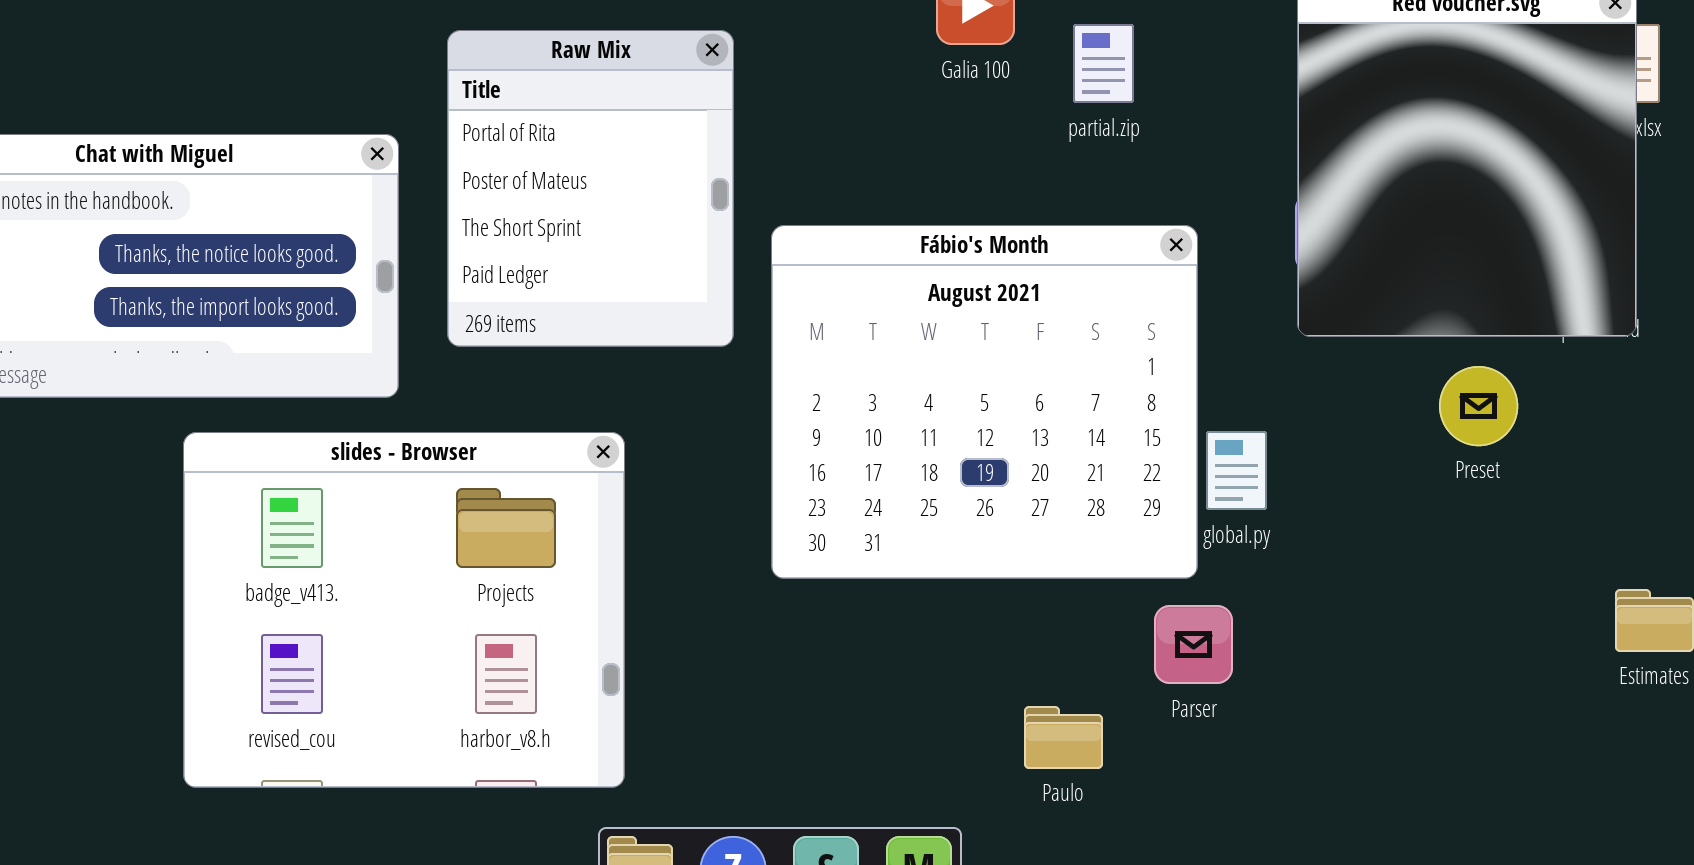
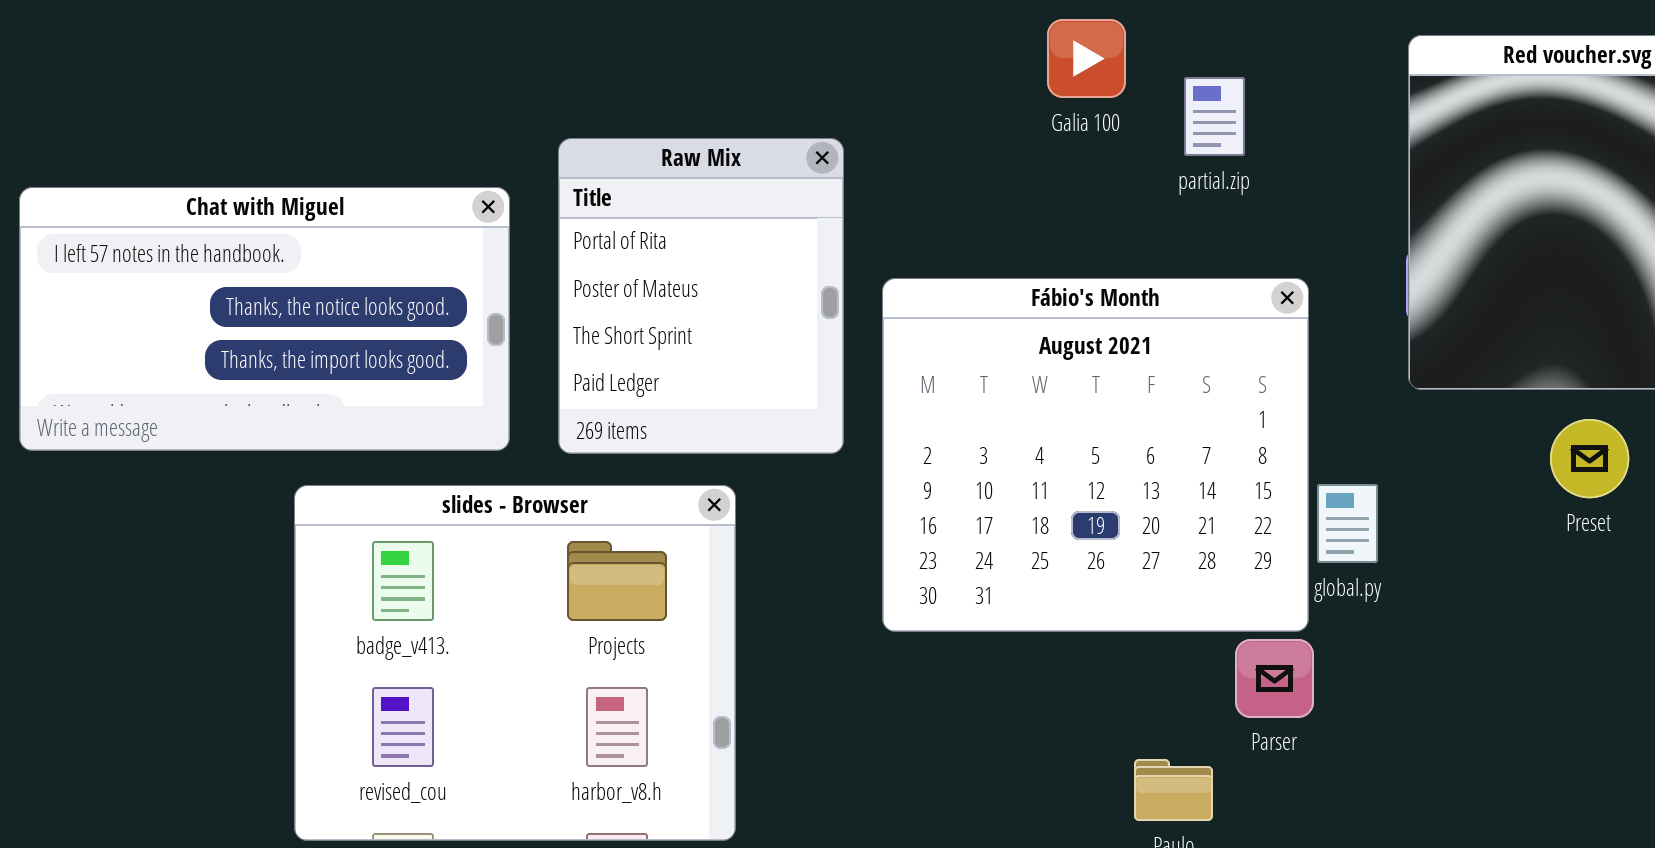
Raw Mix: [447,30,734,347] -> [558,138,844,454], moved
Parser: [1154,605,1233,684] -> [1235,639,1314,718], moved

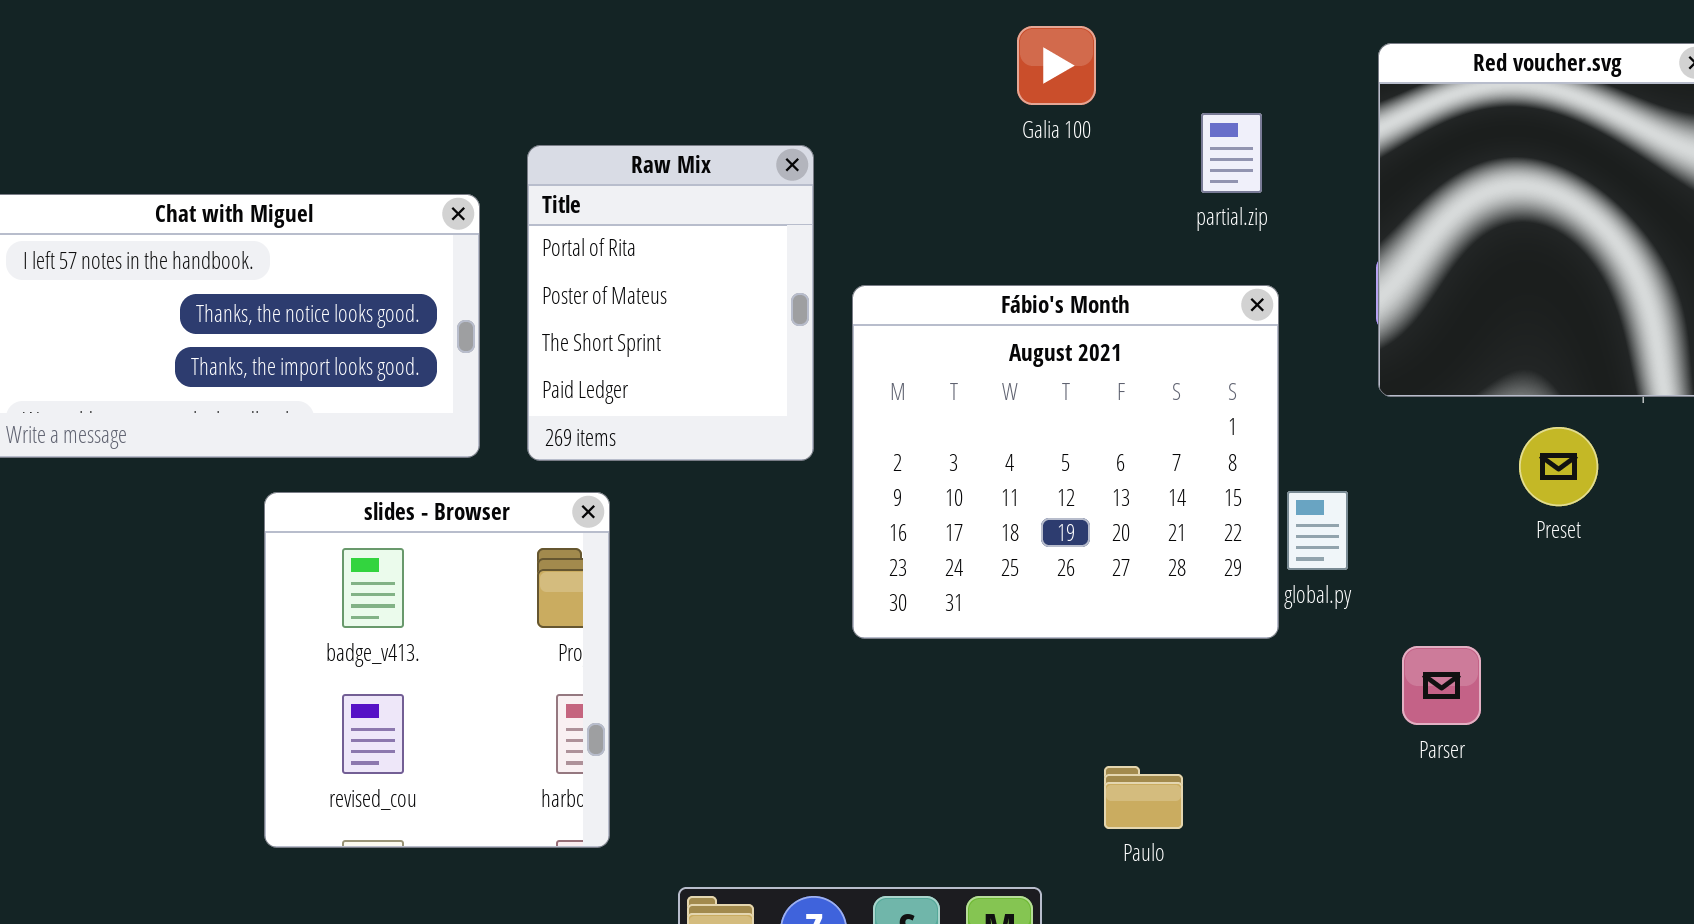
partial.zip: [1184,77,1245,156] -> [1201,113,1262,193], moved
slides - Browser: [294,485,736,841] -> [264,492,610,848], resized
Parser: [1235,639,1314,718] -> [1402,646,1481,725], moved

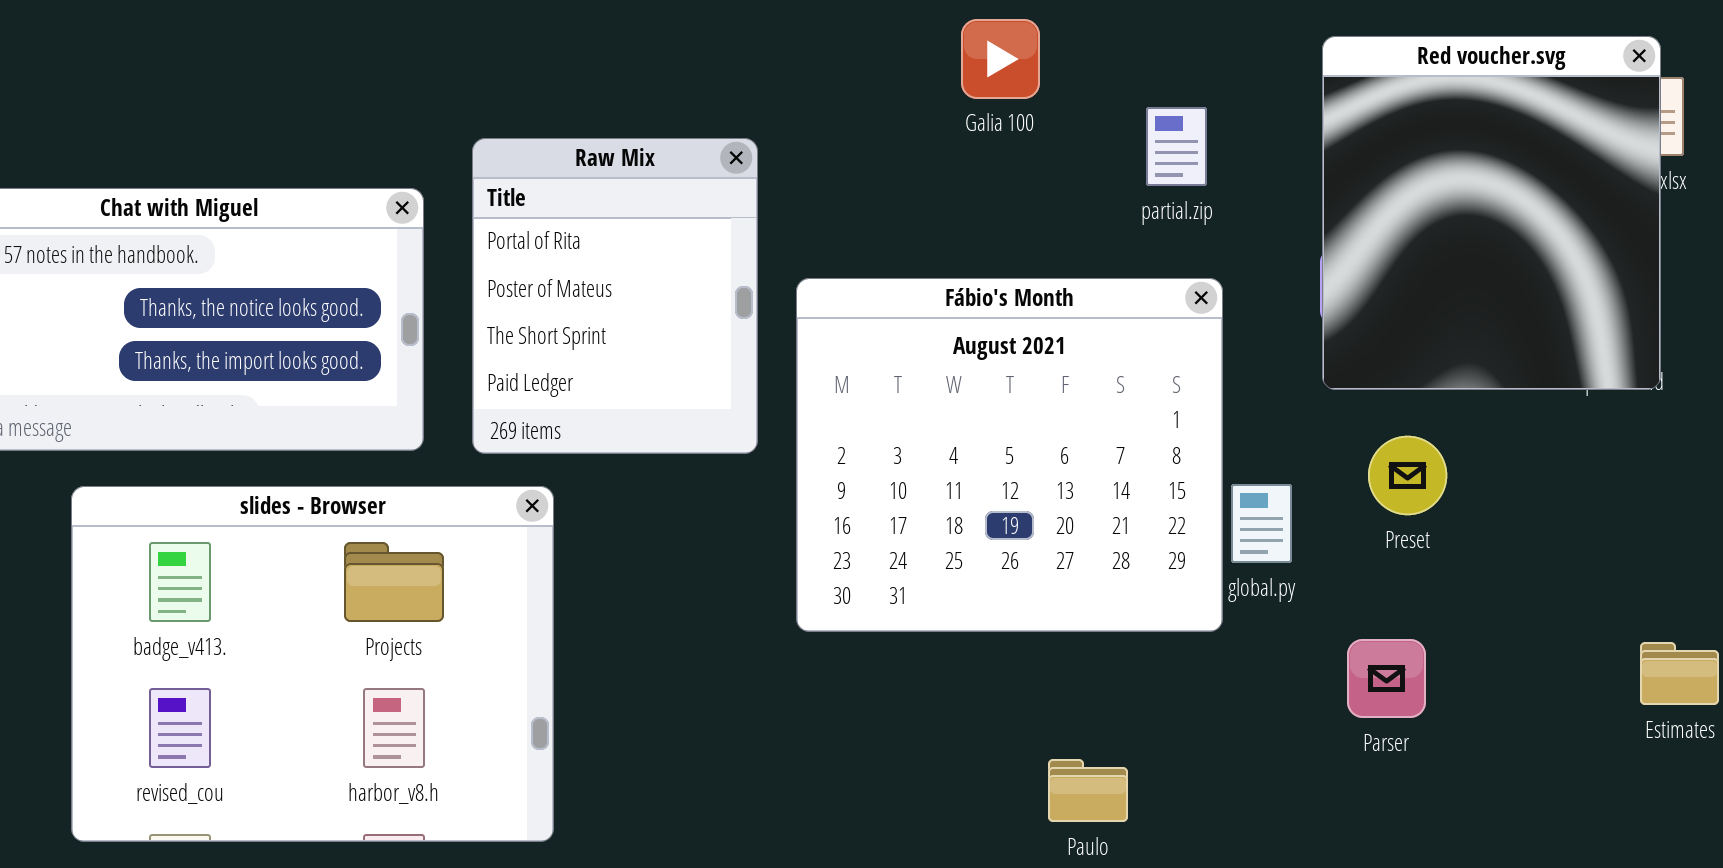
Preset: [1519,427,1598,506] -> [1368,436,1447,515], moved
slides - Browser: [264,492,610,848] -> [71,486,554,842], resized

